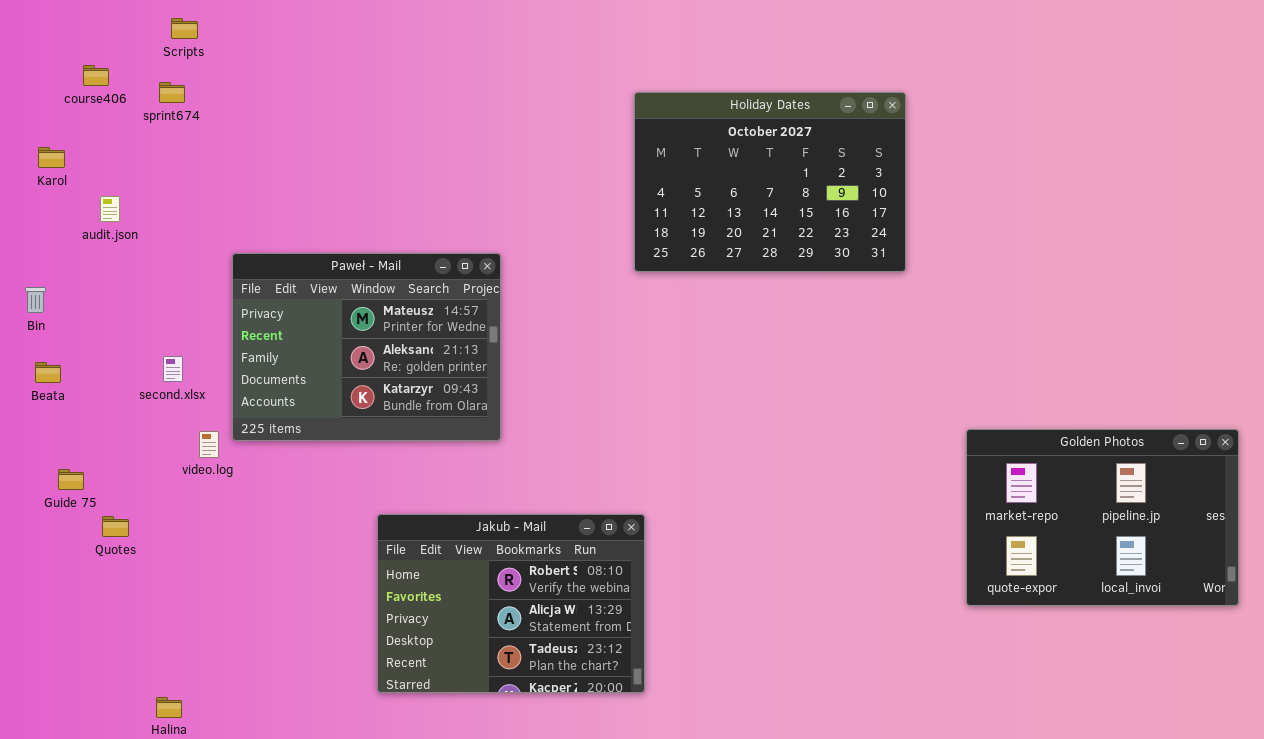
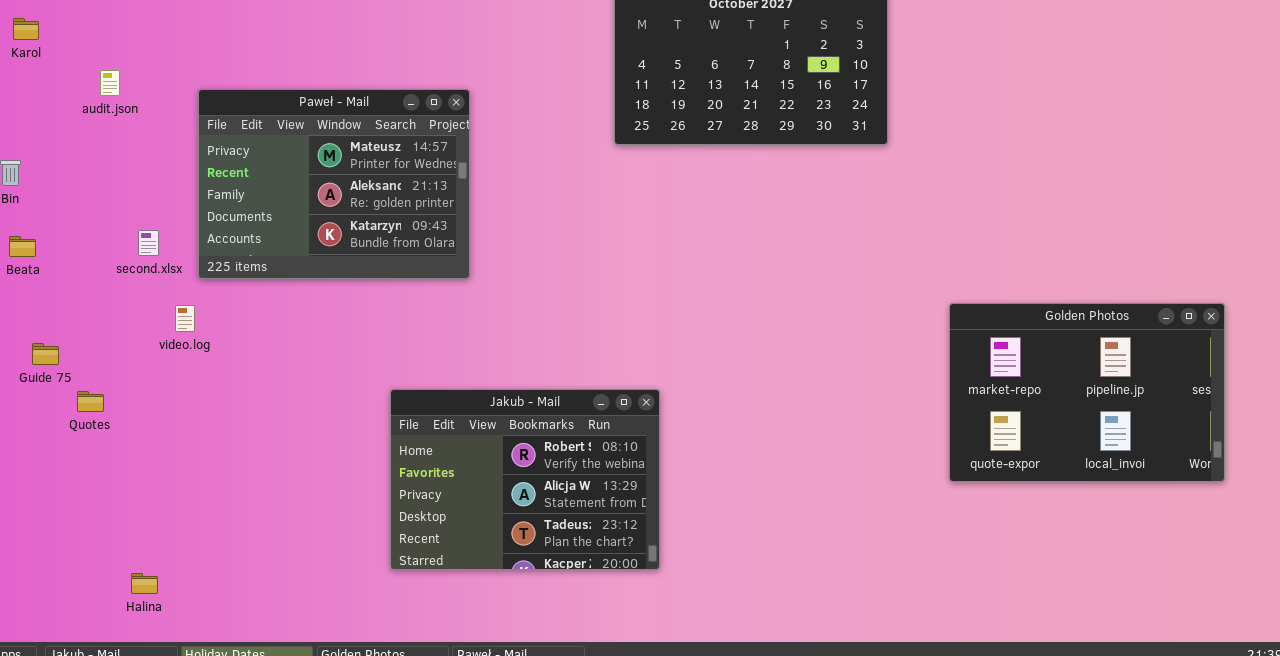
audit.json: [100,196,120,222] -> [100,70,120,96], moved
Paweł - Mail: [232,253,501,441] -> [198,89,470,279], moved
Jakub - Mail: [377,514,645,693] -> [390,389,660,570], moved

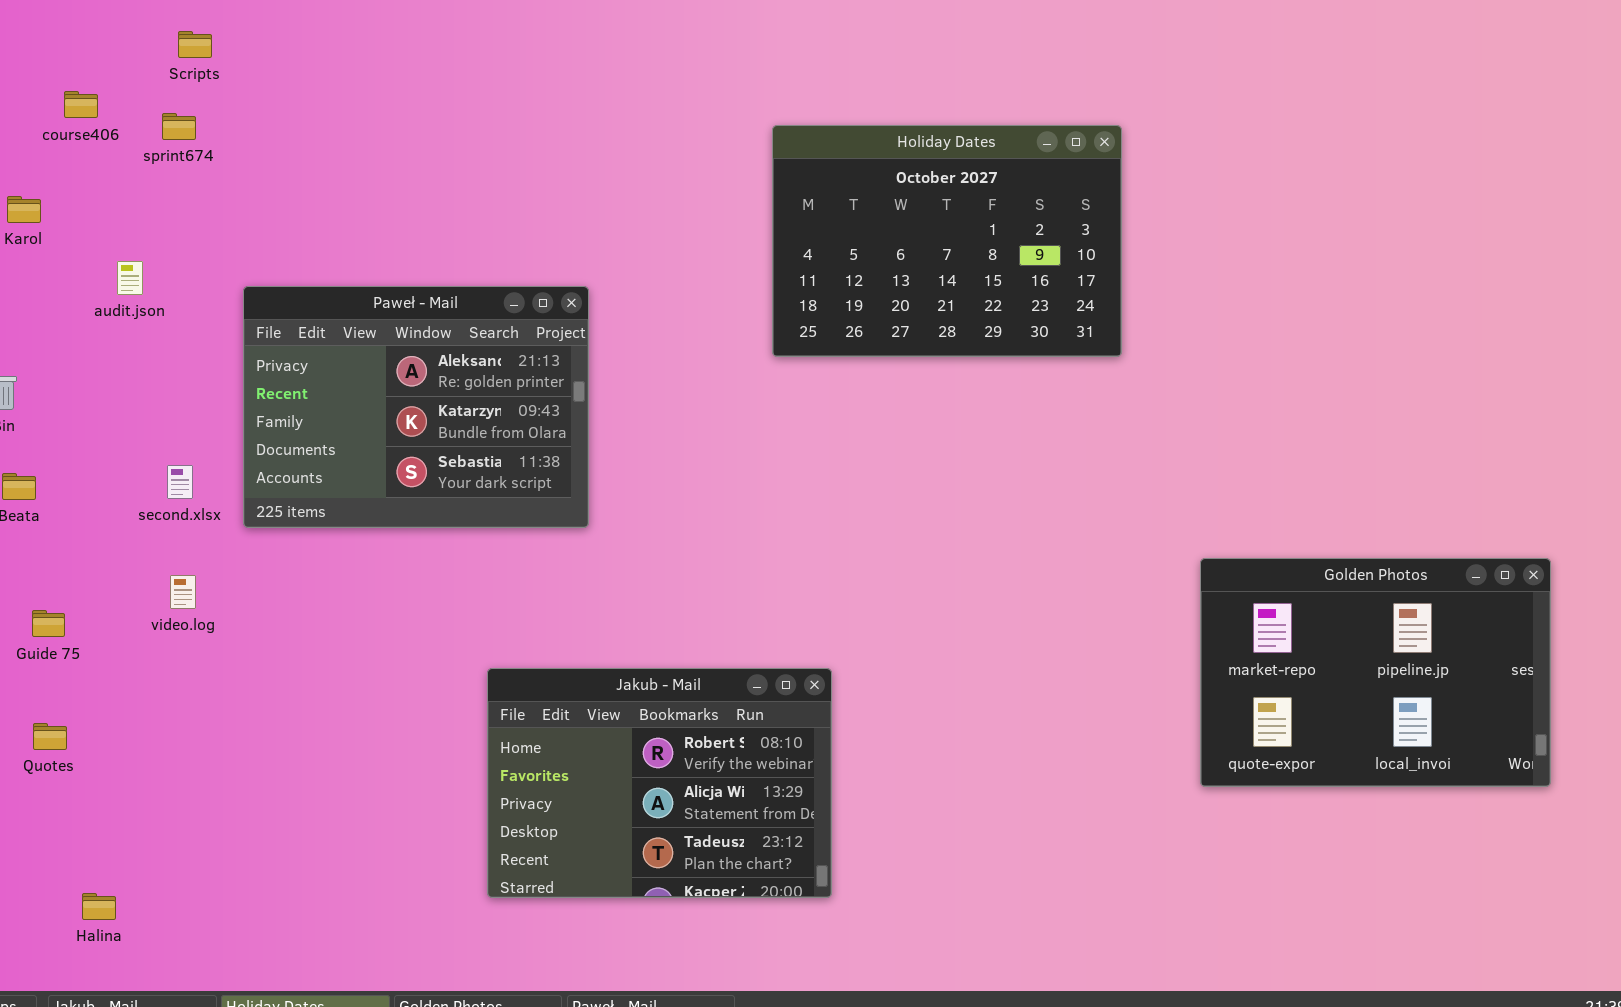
Paweł - Mail: [198,89,470,279] -> [243,286,589,528], scrolled down 1 row
video.log: [175,305,195,332] -> [170,575,196,609], moved
Quotes: [77,391,104,412] -> [33,723,67,750], moved
Halina: [131,573,158,594] -> [82,893,116,920], moved

